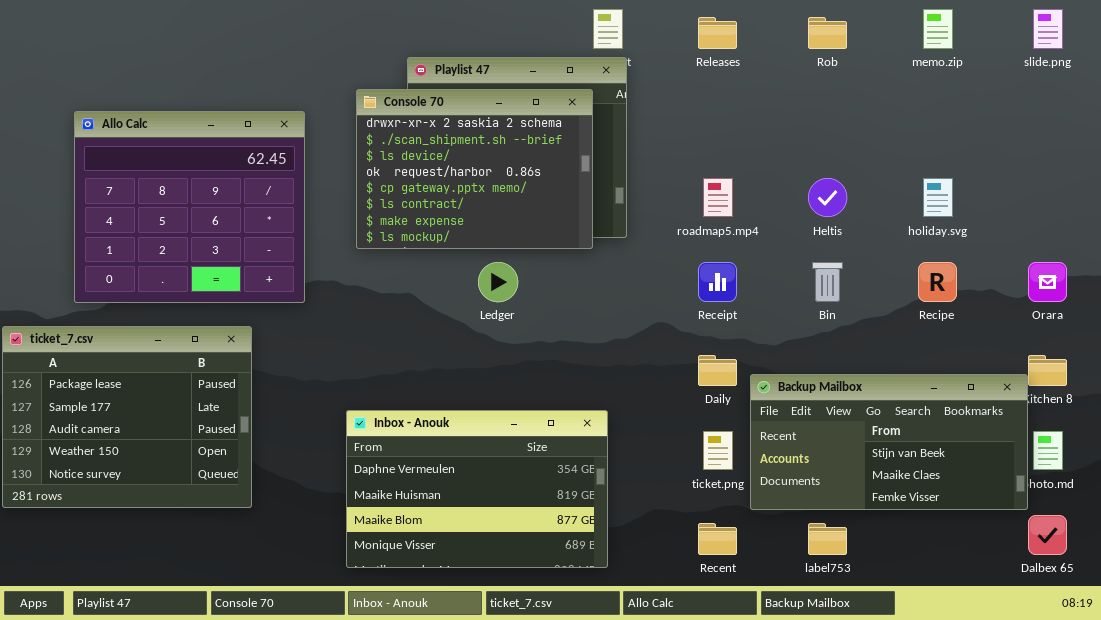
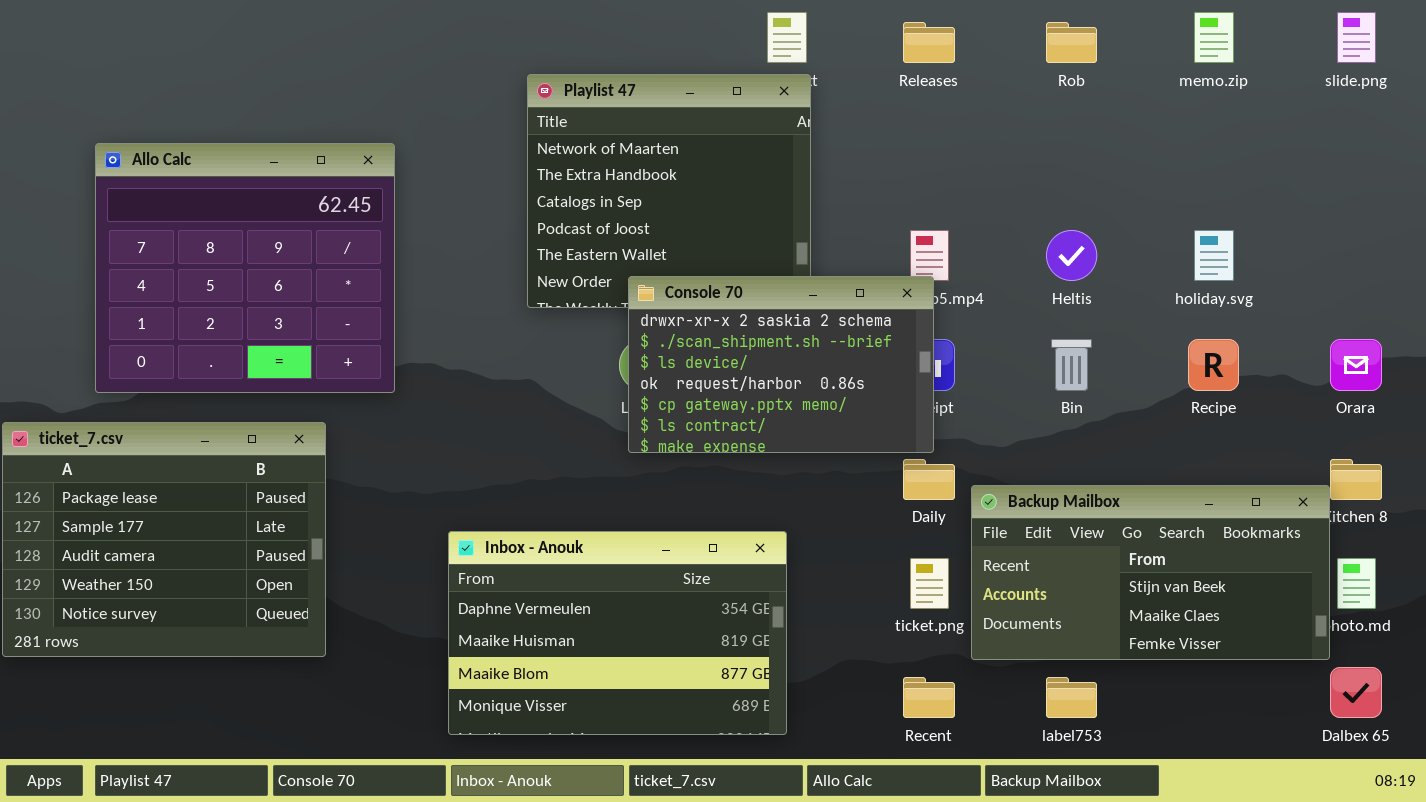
Console 70: [356,89,593,249] -> [628,276,934,453], moved, resized

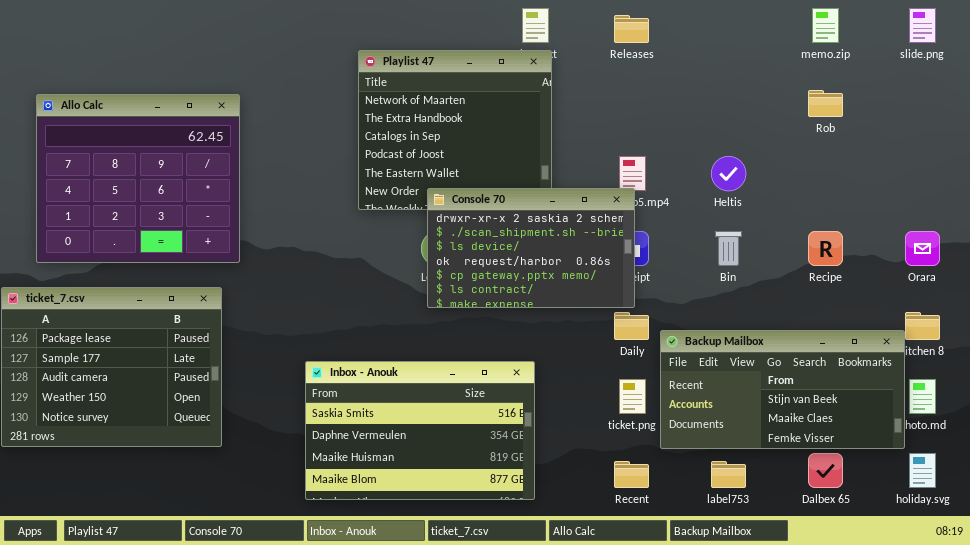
Rob: [1046,22,1097,63] -> [808,90,843,117], moved
Allo Calc: [95,143,395,393] -> [36,94,240,263], moved
holiday.svg: [1194,230,1234,281] -> [909,453,936,488], moved
Inbox - Anouk: [448,531,787,735] -> [305,361,535,500], scrolled up 1 row
Dalbex 65: [1330,667,1382,718] -> [808,453,843,488], moved

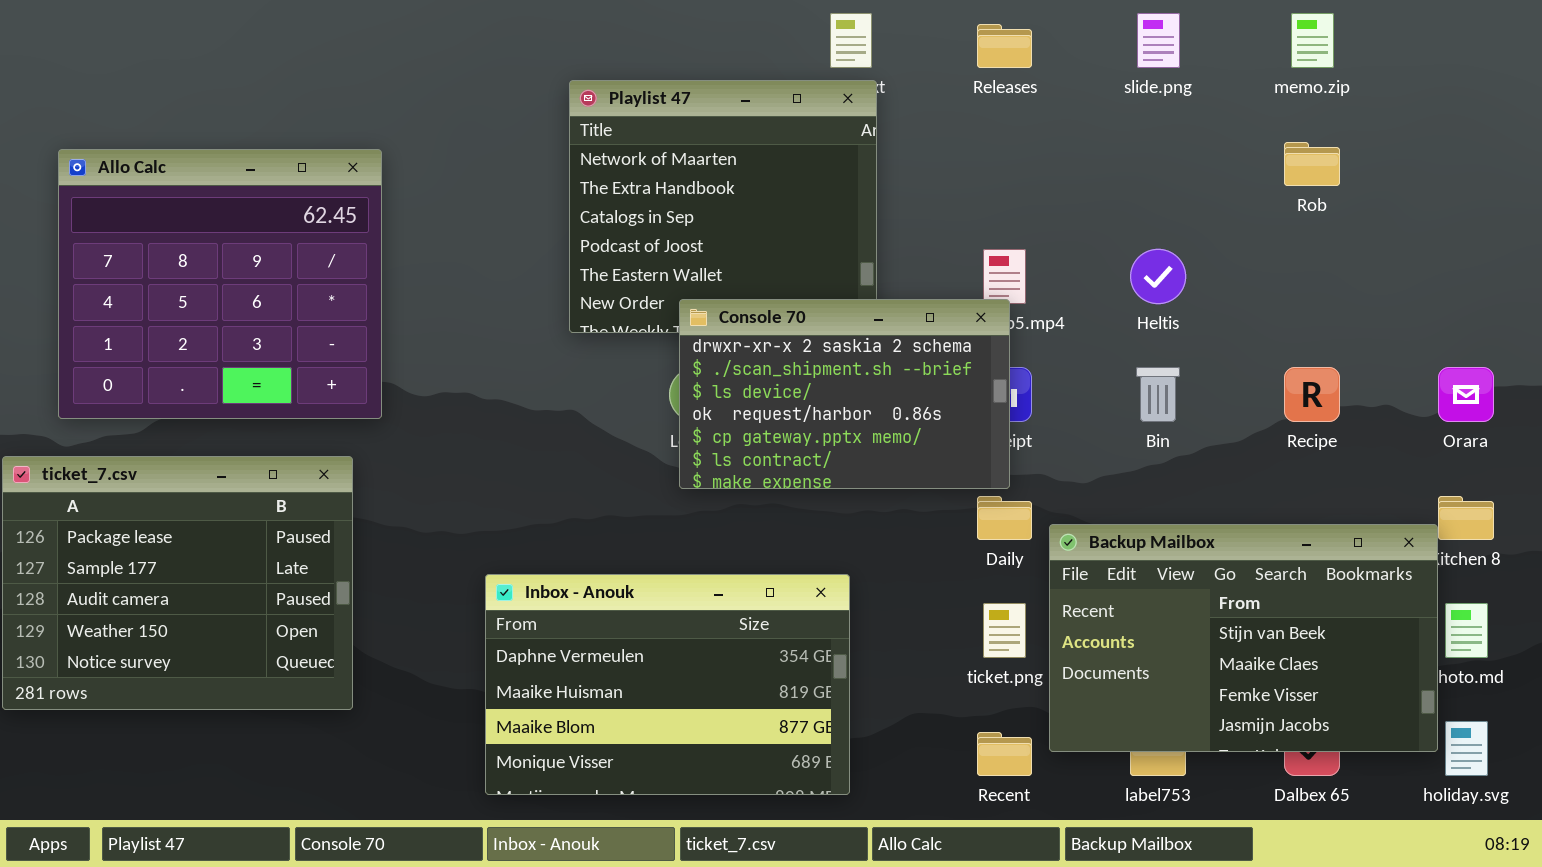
slide.png: [909,8,936,43] -> [1137,13,1180,68], moved
Backup Mailbox: [660,330,905,449] -> [1049,524,1438,752], resized
Inbox - Anouk: [305,361,535,500] -> [485,574,850,795], scrolled down 1 row

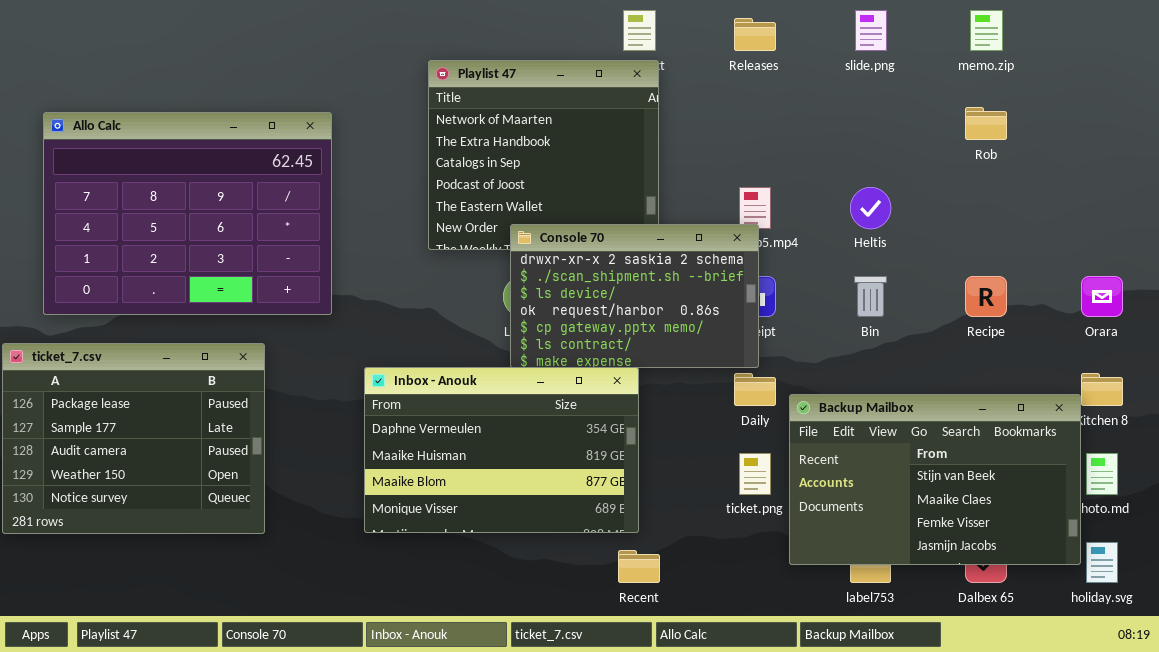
Allo Calc: [58,149,382,419] -> [43,112,332,315], resized
Inbox - Anouk: [485,574,850,795] -> [364,367,639,533], moved
Recent: [977,732,1032,776] -> [618,550,660,583], moved

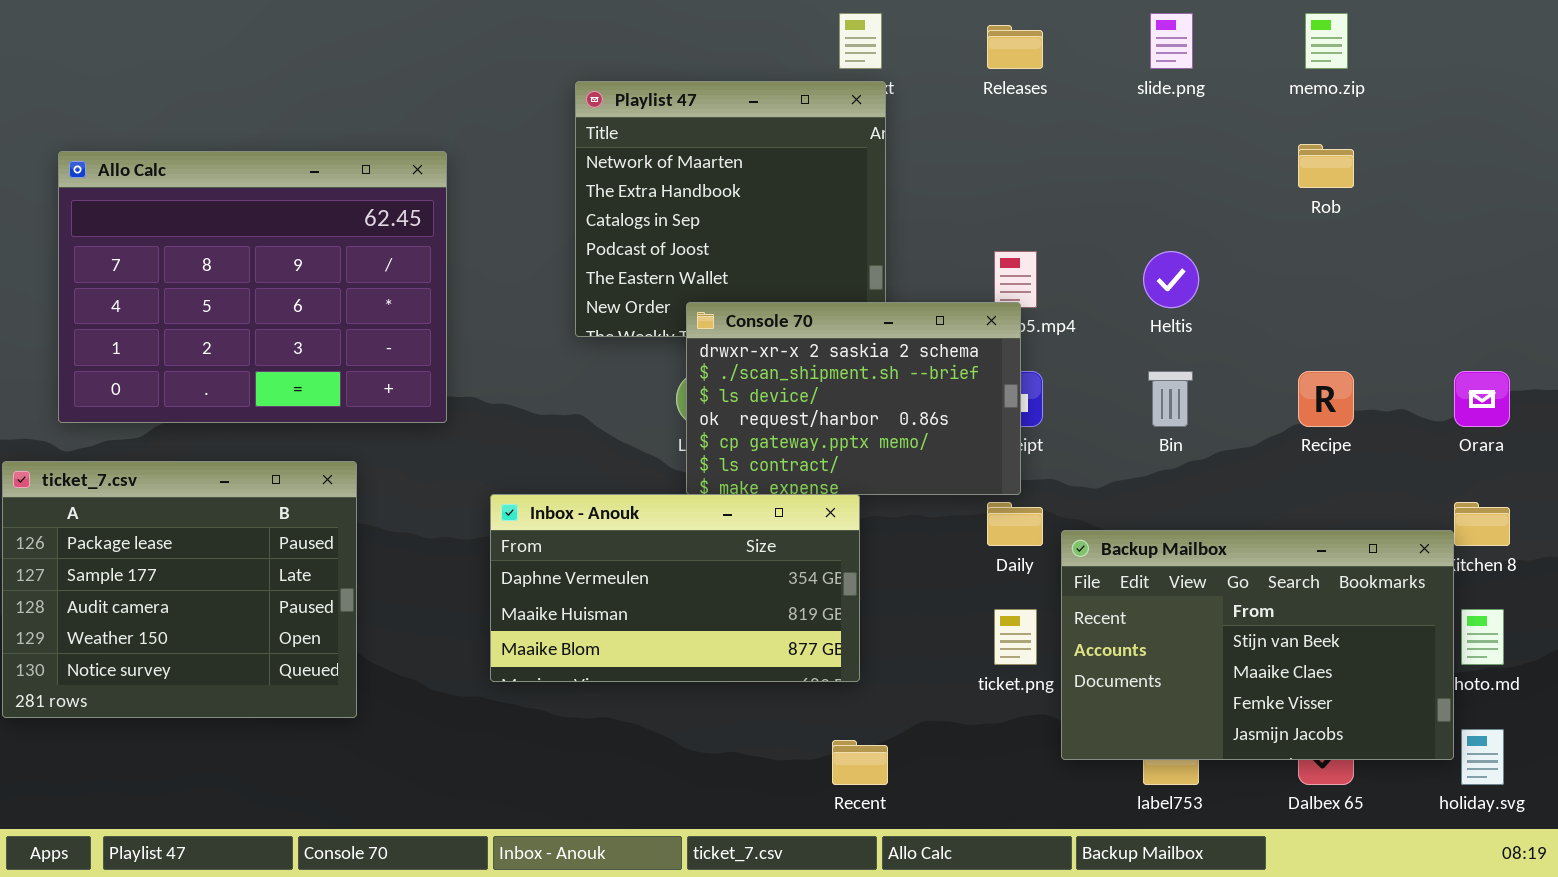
Inbox - Anouk: [364,367,639,533] -> [490,494,860,682], resized

